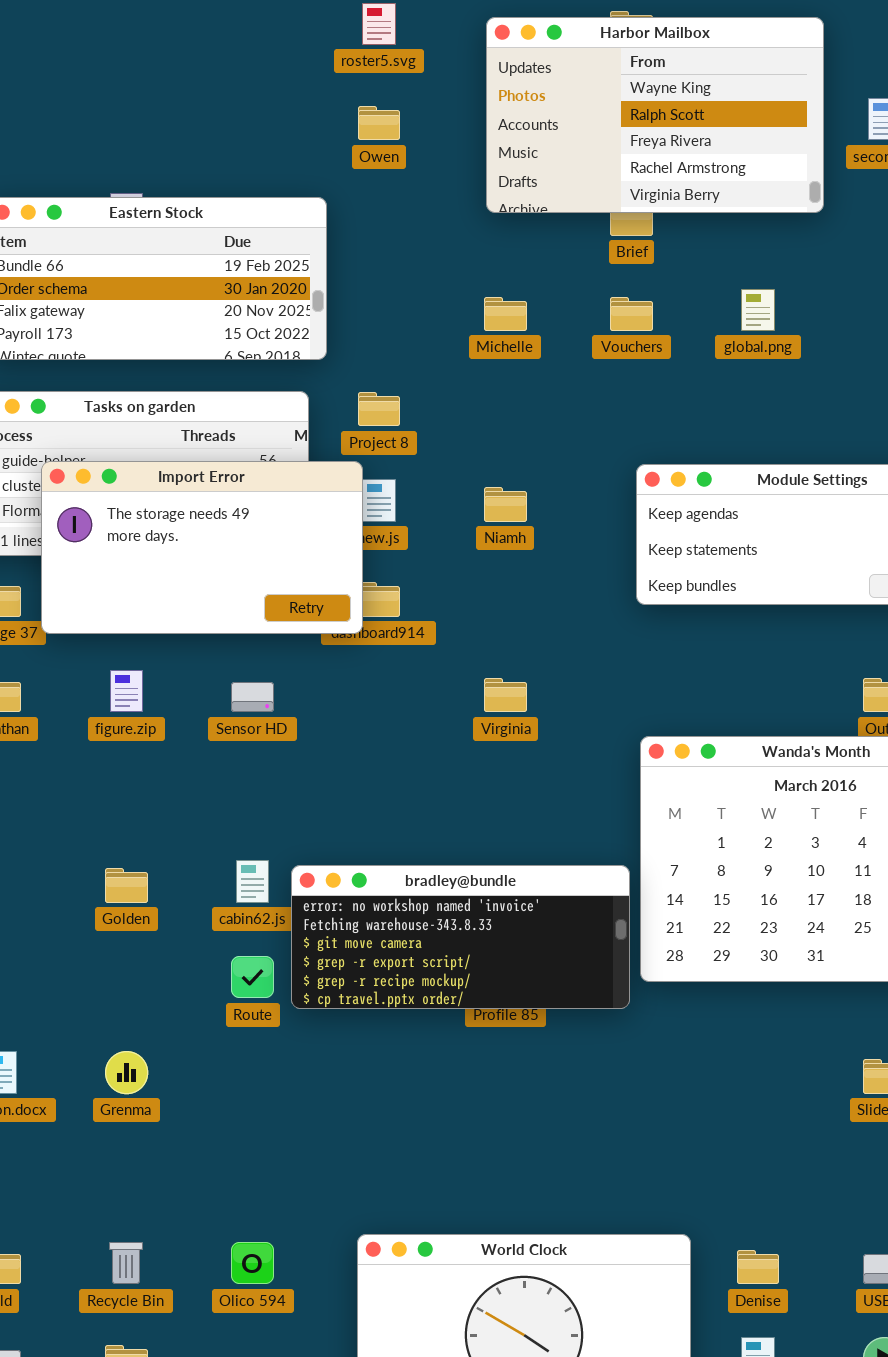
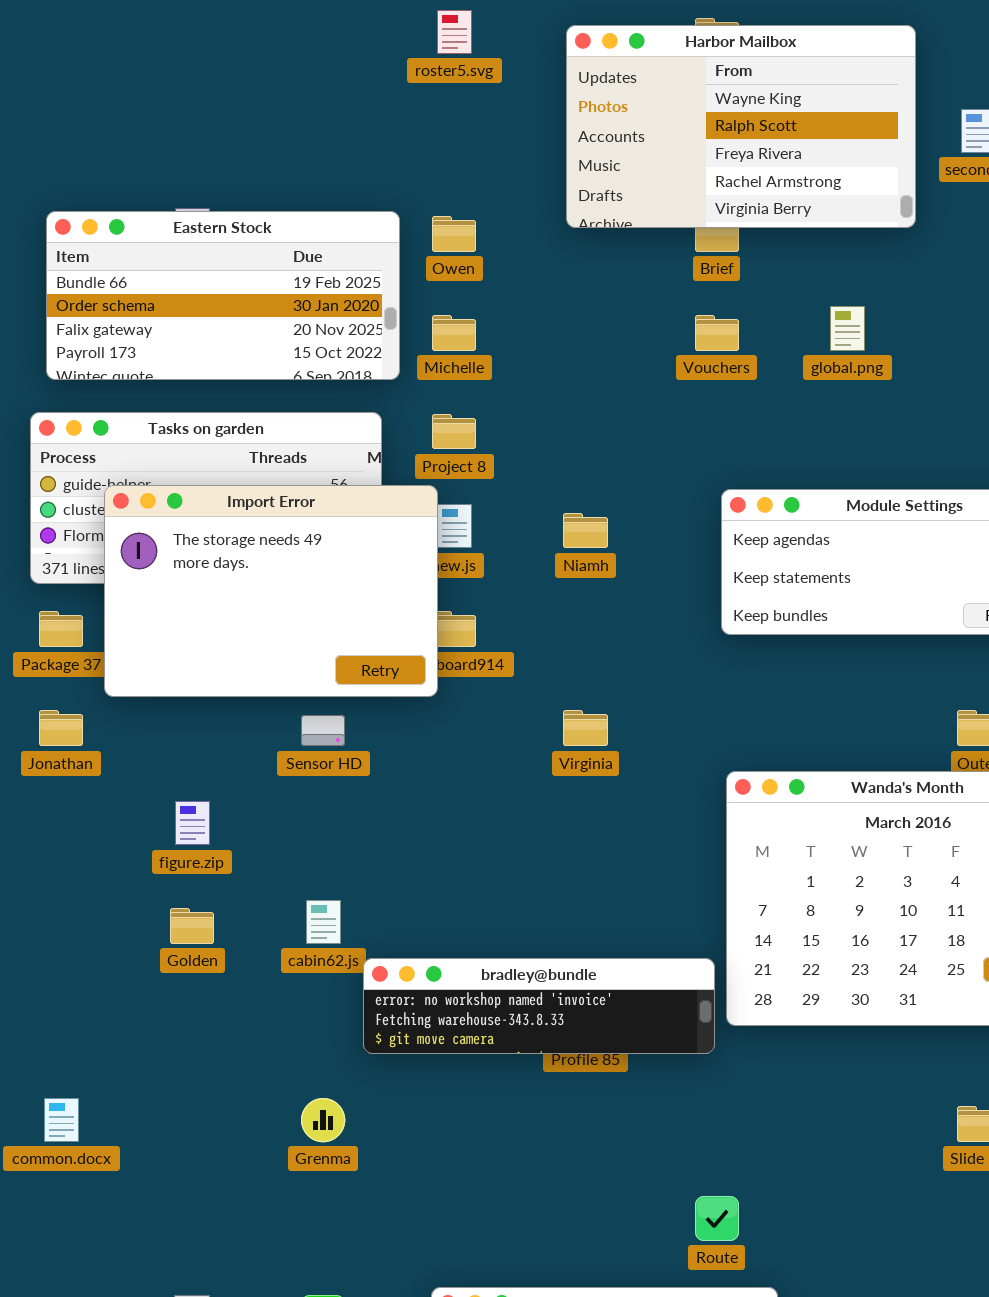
Owen: [358,106,400,140] -> [432,216,476,252], moved
Michelle: [484,297,527,331] -> [432,315,476,351], moved
Import Error: [41,461,363,634] -> [104,485,438,697], resized
figure.zip: [110,670,143,712] -> [175,801,210,845], moved
bradley@bundle: [291,865,630,1009] -> [363,958,715,1054], resized
Route: [231,956,274,998] -> [695,1196,739,1241], moved
Grenma: [105,1051,148,1094] -> [301,1098,345,1142], moved

